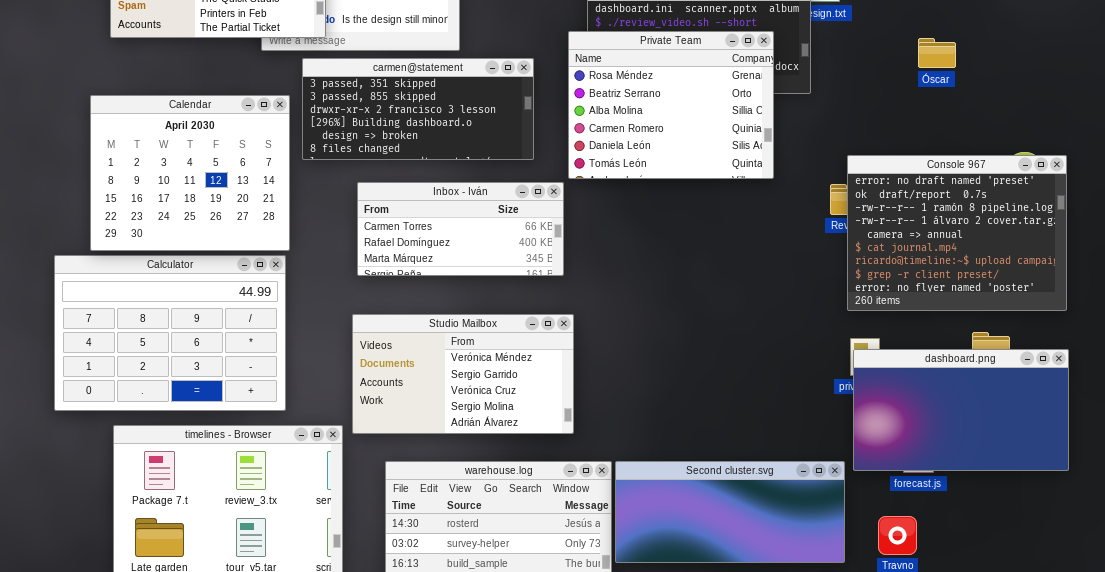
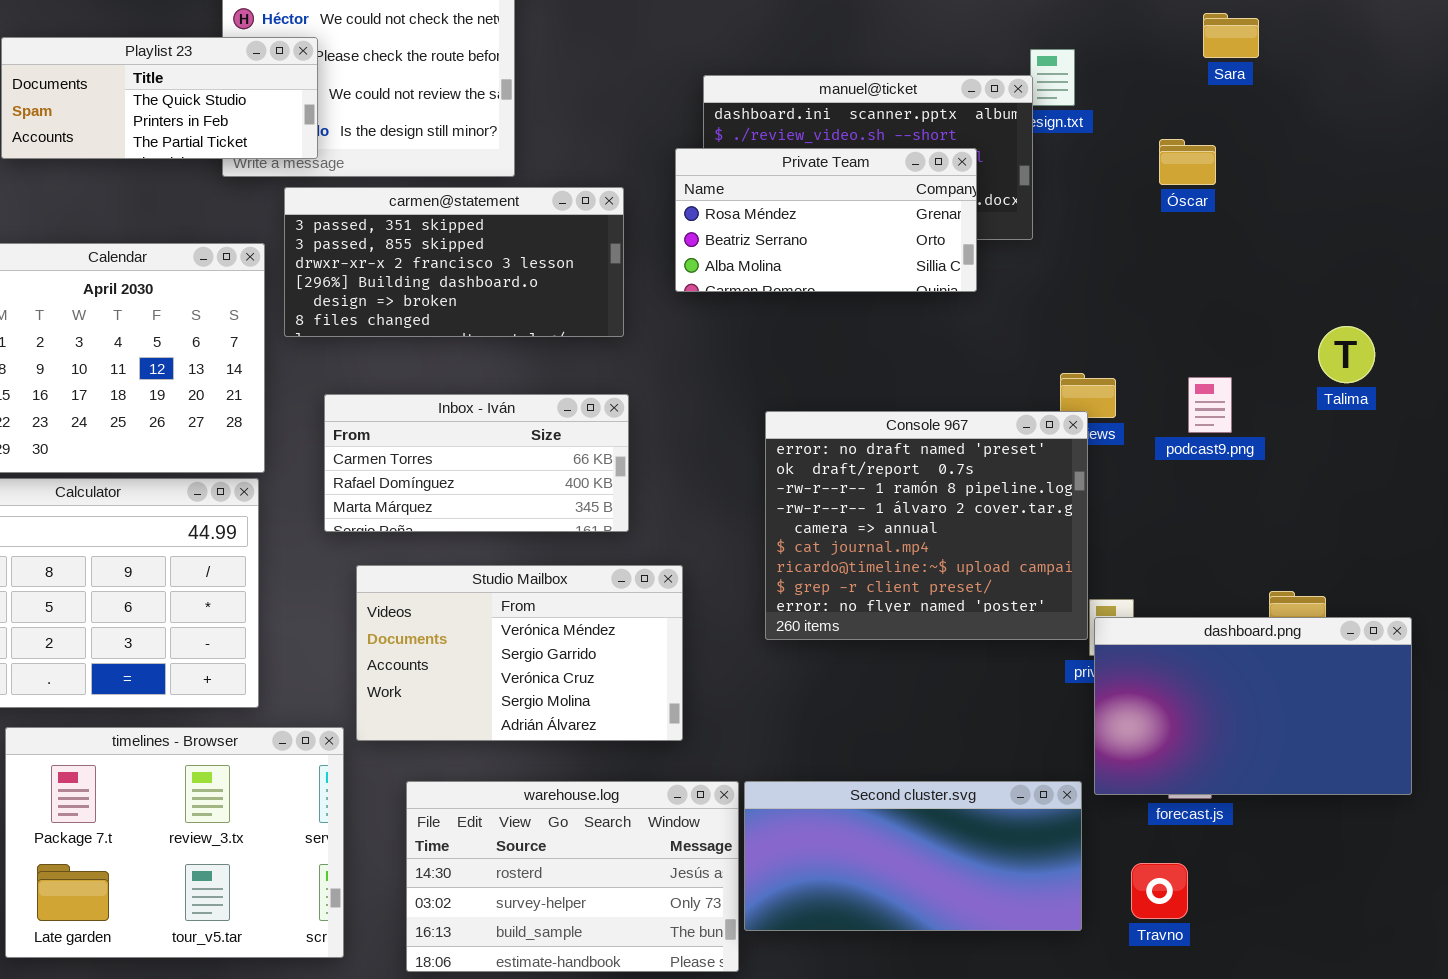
Private Team: [568,31,774,179] -> [675,148,977,292], resized
Óscar: [918,38,956,68] -> [1159,139,1216,185], moved
Console 967: [847,155,1067,311] -> [765,411,1088,640], moved
Inbox - Iván: [357,182,564,276] -> [324,394,629,532], moved

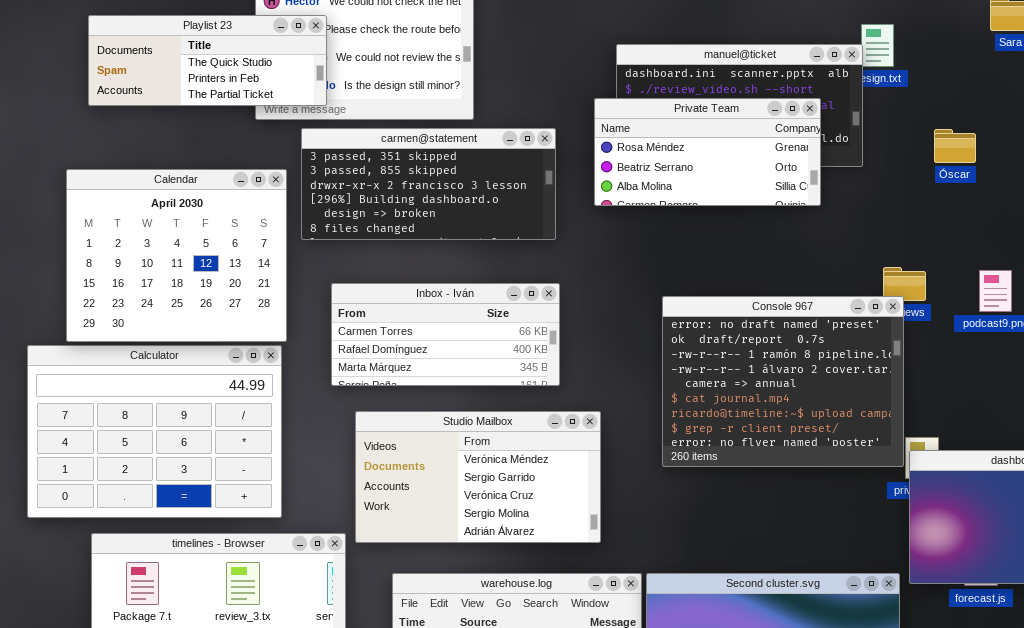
Óscar: [1159,139,1216,185] -> [934,129,976,163], moved

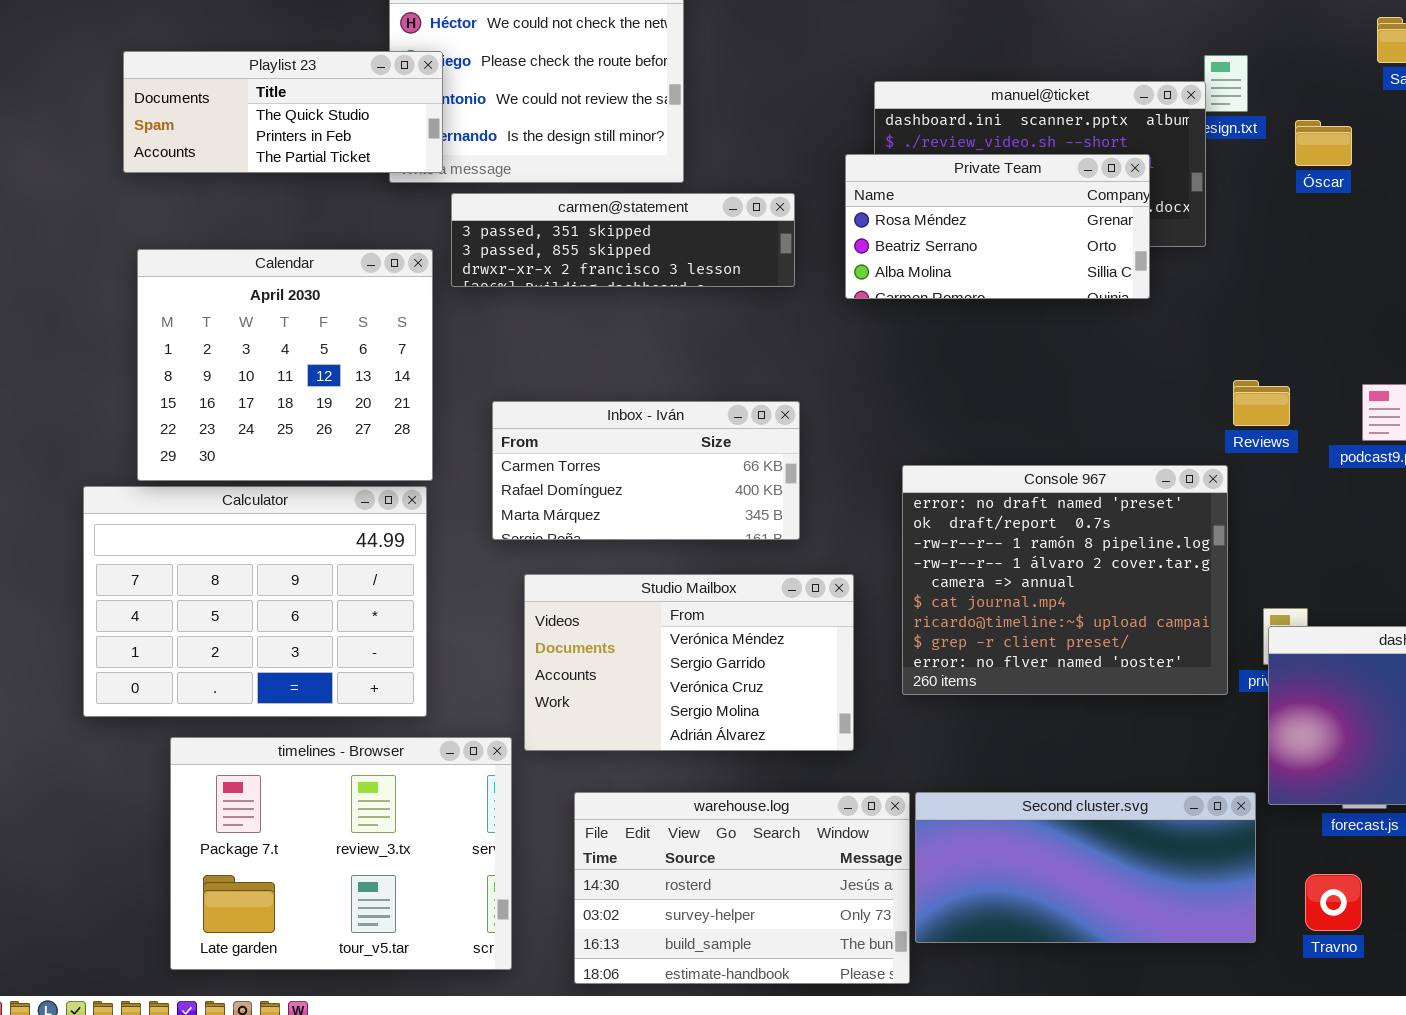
Playlist 23: [88,15,327,106] -> [123,51,443,173], moved
carmen@statement: [301,128,556,240] -> [451,193,795,287], resized
Óscar: [934,129,976,163] -> [1295,120,1352,166], moved
Console 967: [662,296,904,467] -> [902,465,1228,695], moved

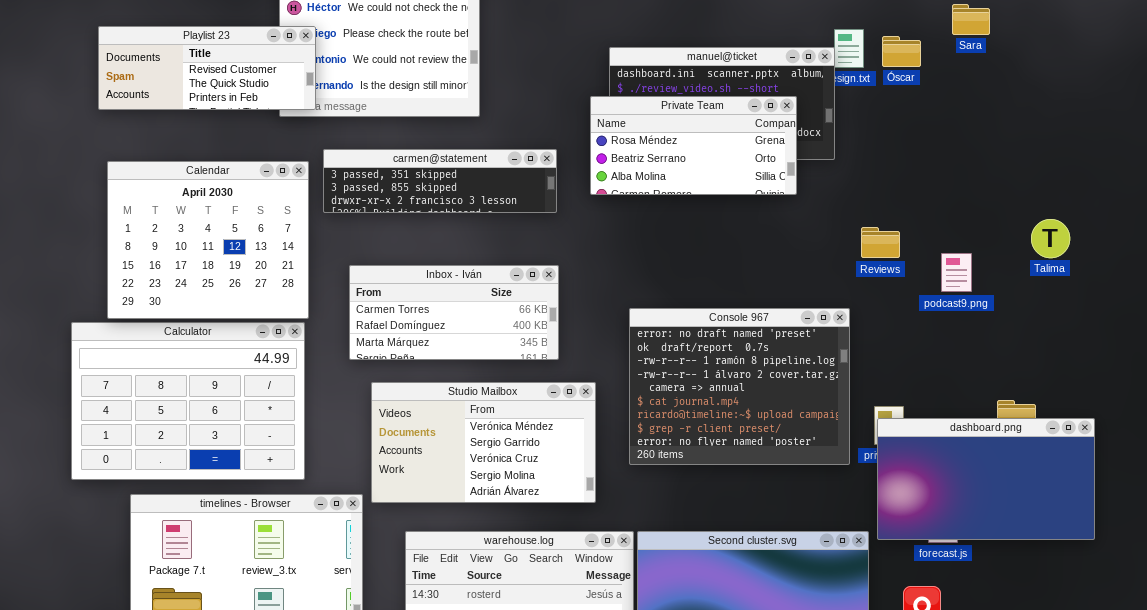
Playlist 23: [123,51,443,173] -> [98,26,316,110], scrolled up 1 row
Óscar: [1295,120,1352,166] -> [882,36,921,67], moved
carmen@statement: [451,193,795,287] -> [323,149,557,213], moved
Reviews: [1233,380,1290,426] -> [861,227,900,258], moved

